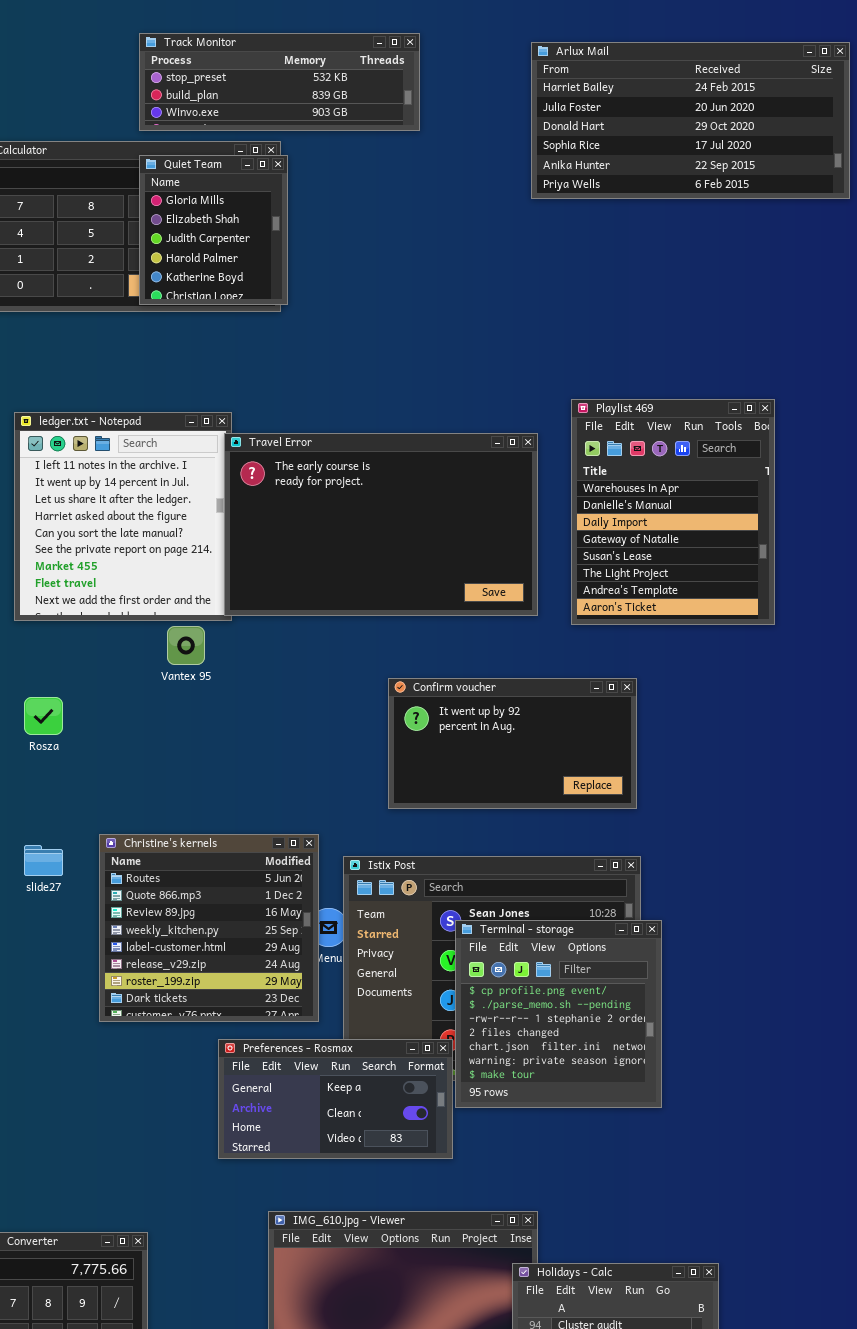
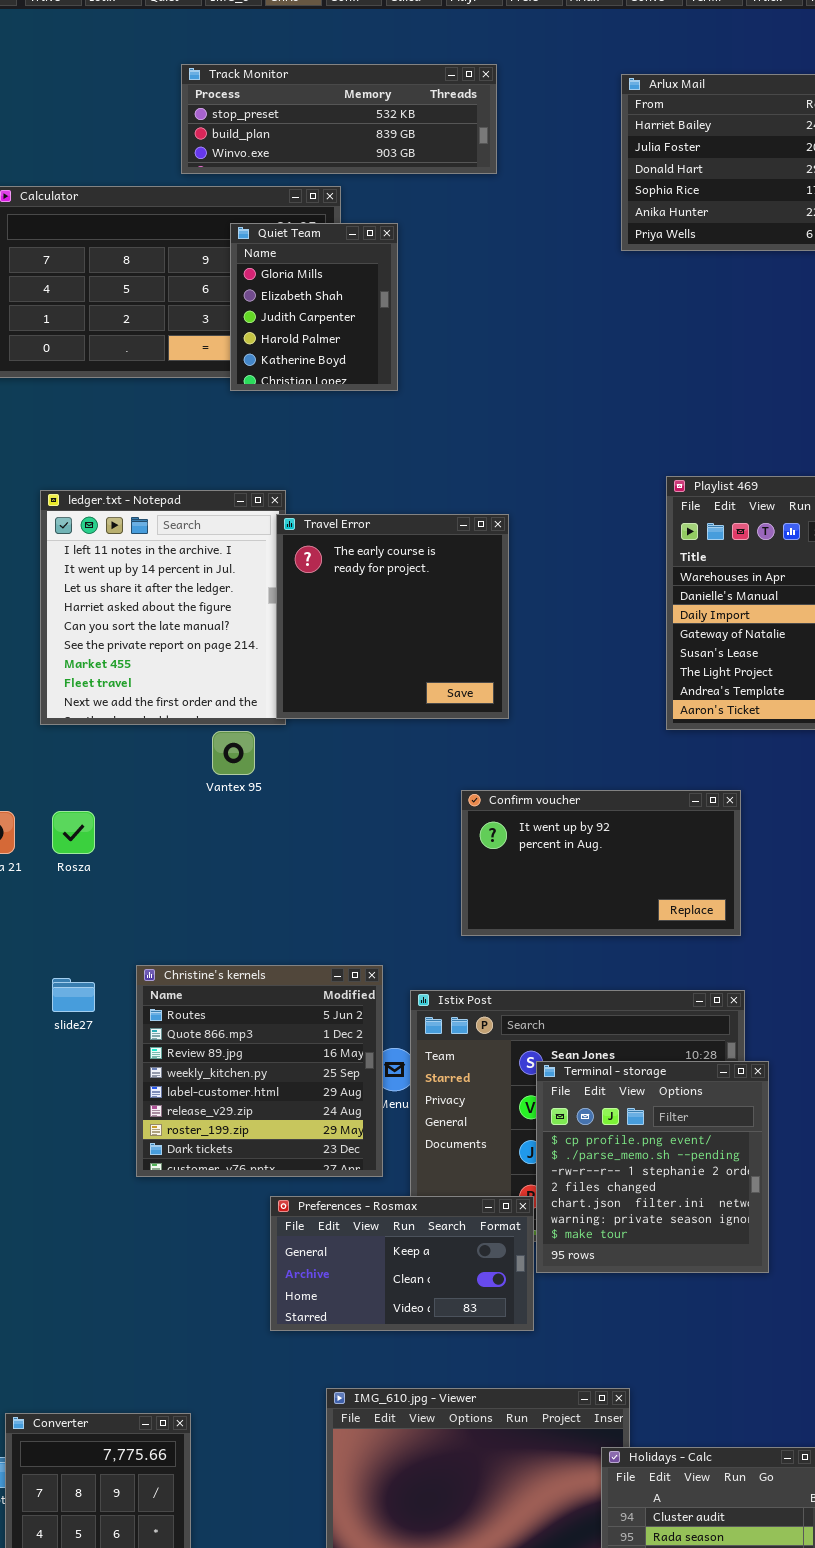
Quiet Team: [139,155,288,305] -> [230,223,398,391], moved
Travel Error: [224,433,538,616] -> [276,514,509,719], resized

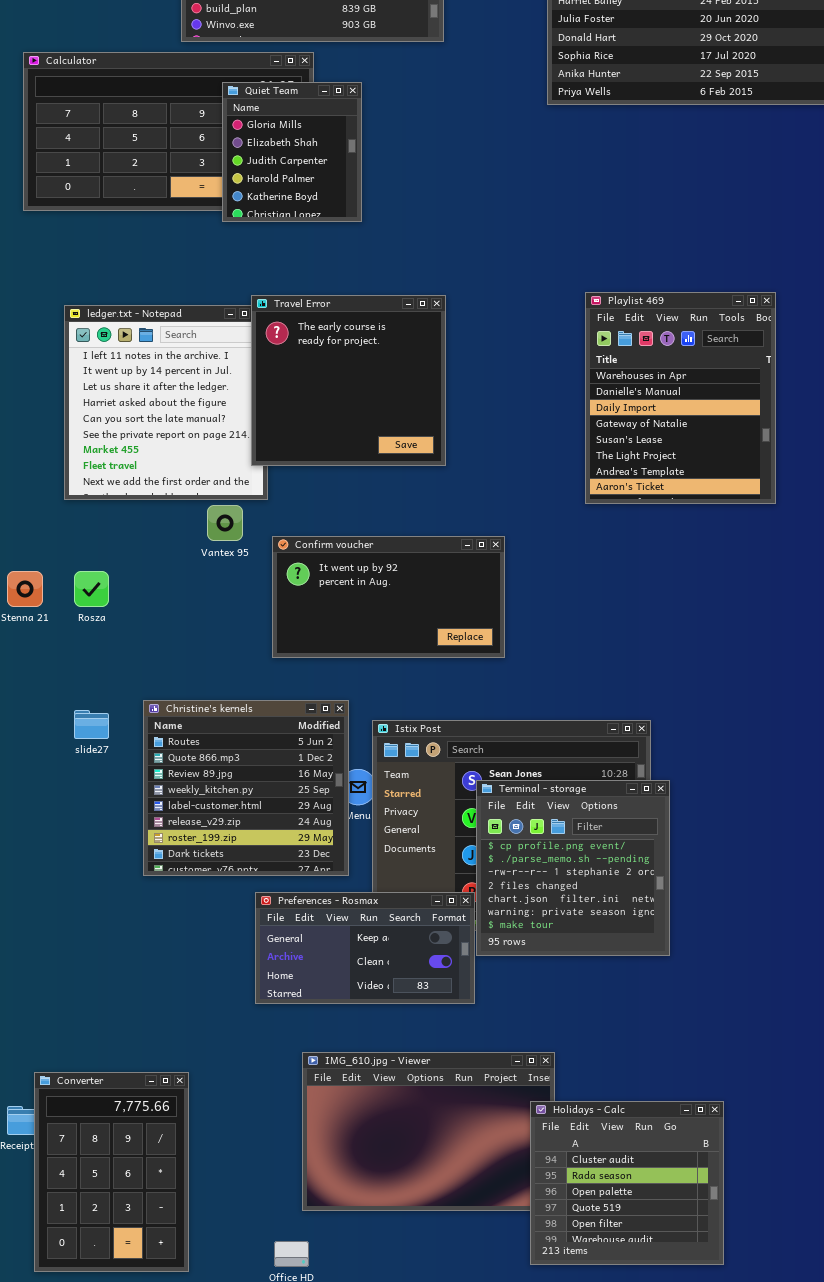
Travel Error: [276,514,509,719] -> [251,295,446,466], moved
Confirm voucher: [461,790,741,936] -> [272,536,505,658], moved

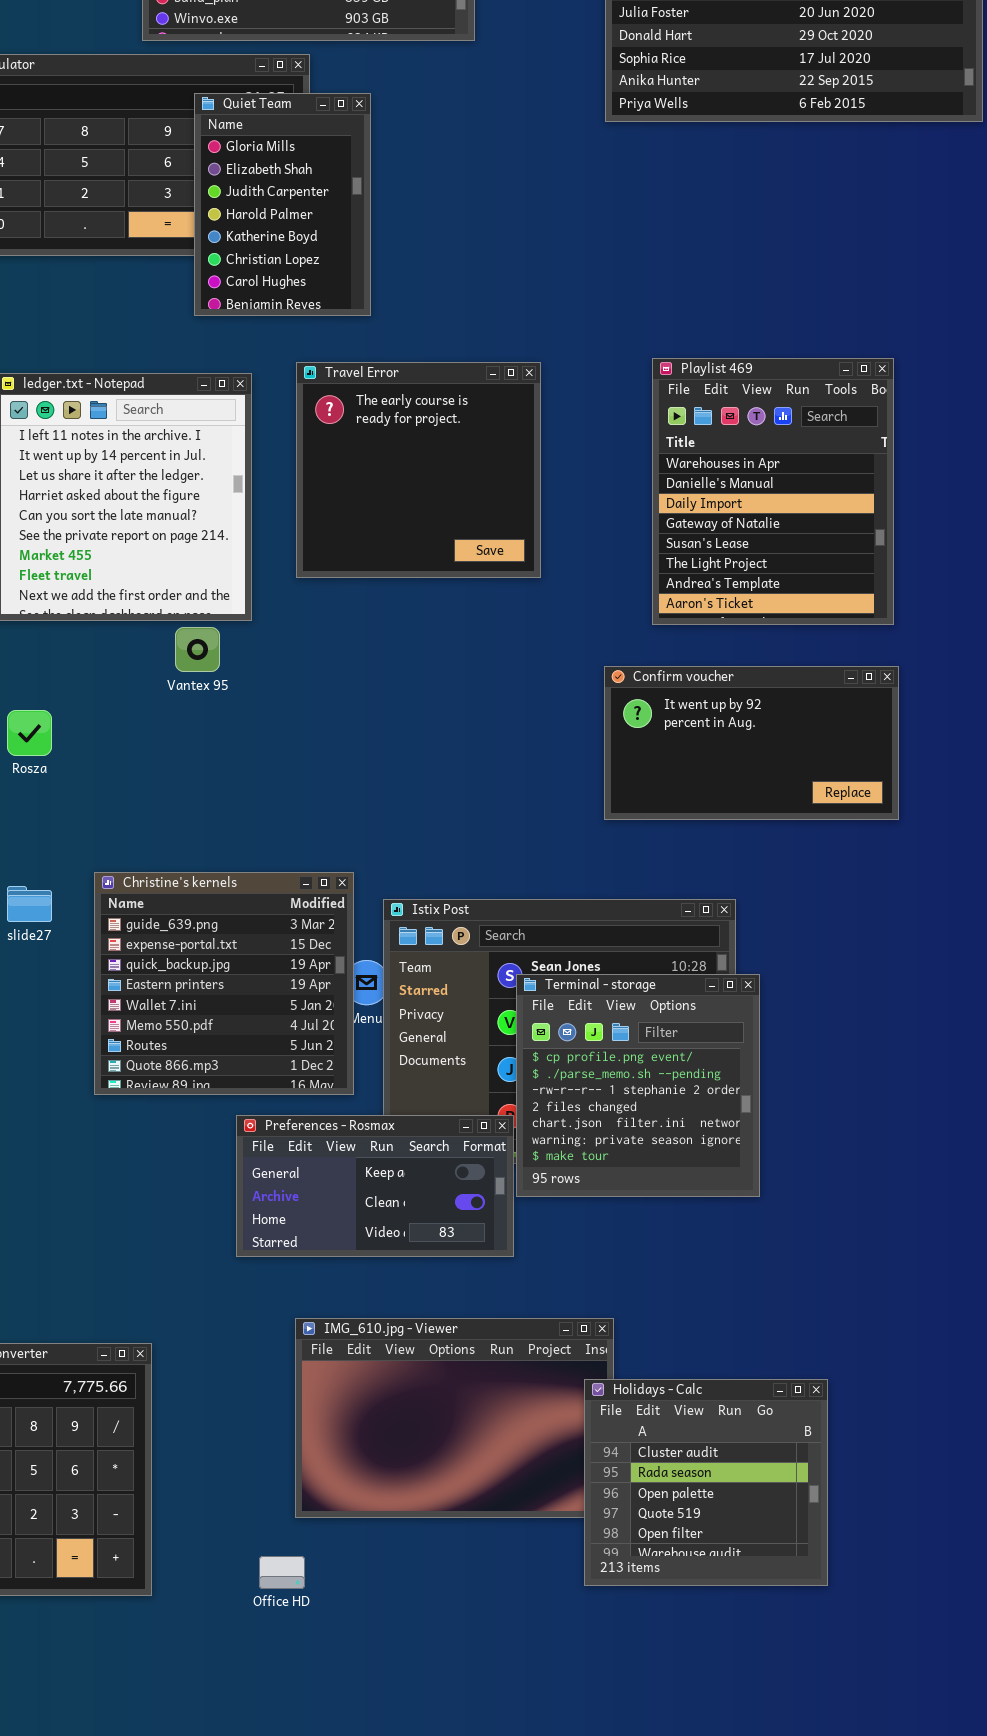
Quiet Team: [222,82,362,222] -> [194,93,371,316], resized
Travel Error: [251,295,446,466] -> [296,362,541,578], moved
Confirm voucher: [272,536,505,658] -> [604,666,899,820], moved
Christine's kernels: [143,700,349,876] -> [94,872,354,1095], scrolled up 6 rows

